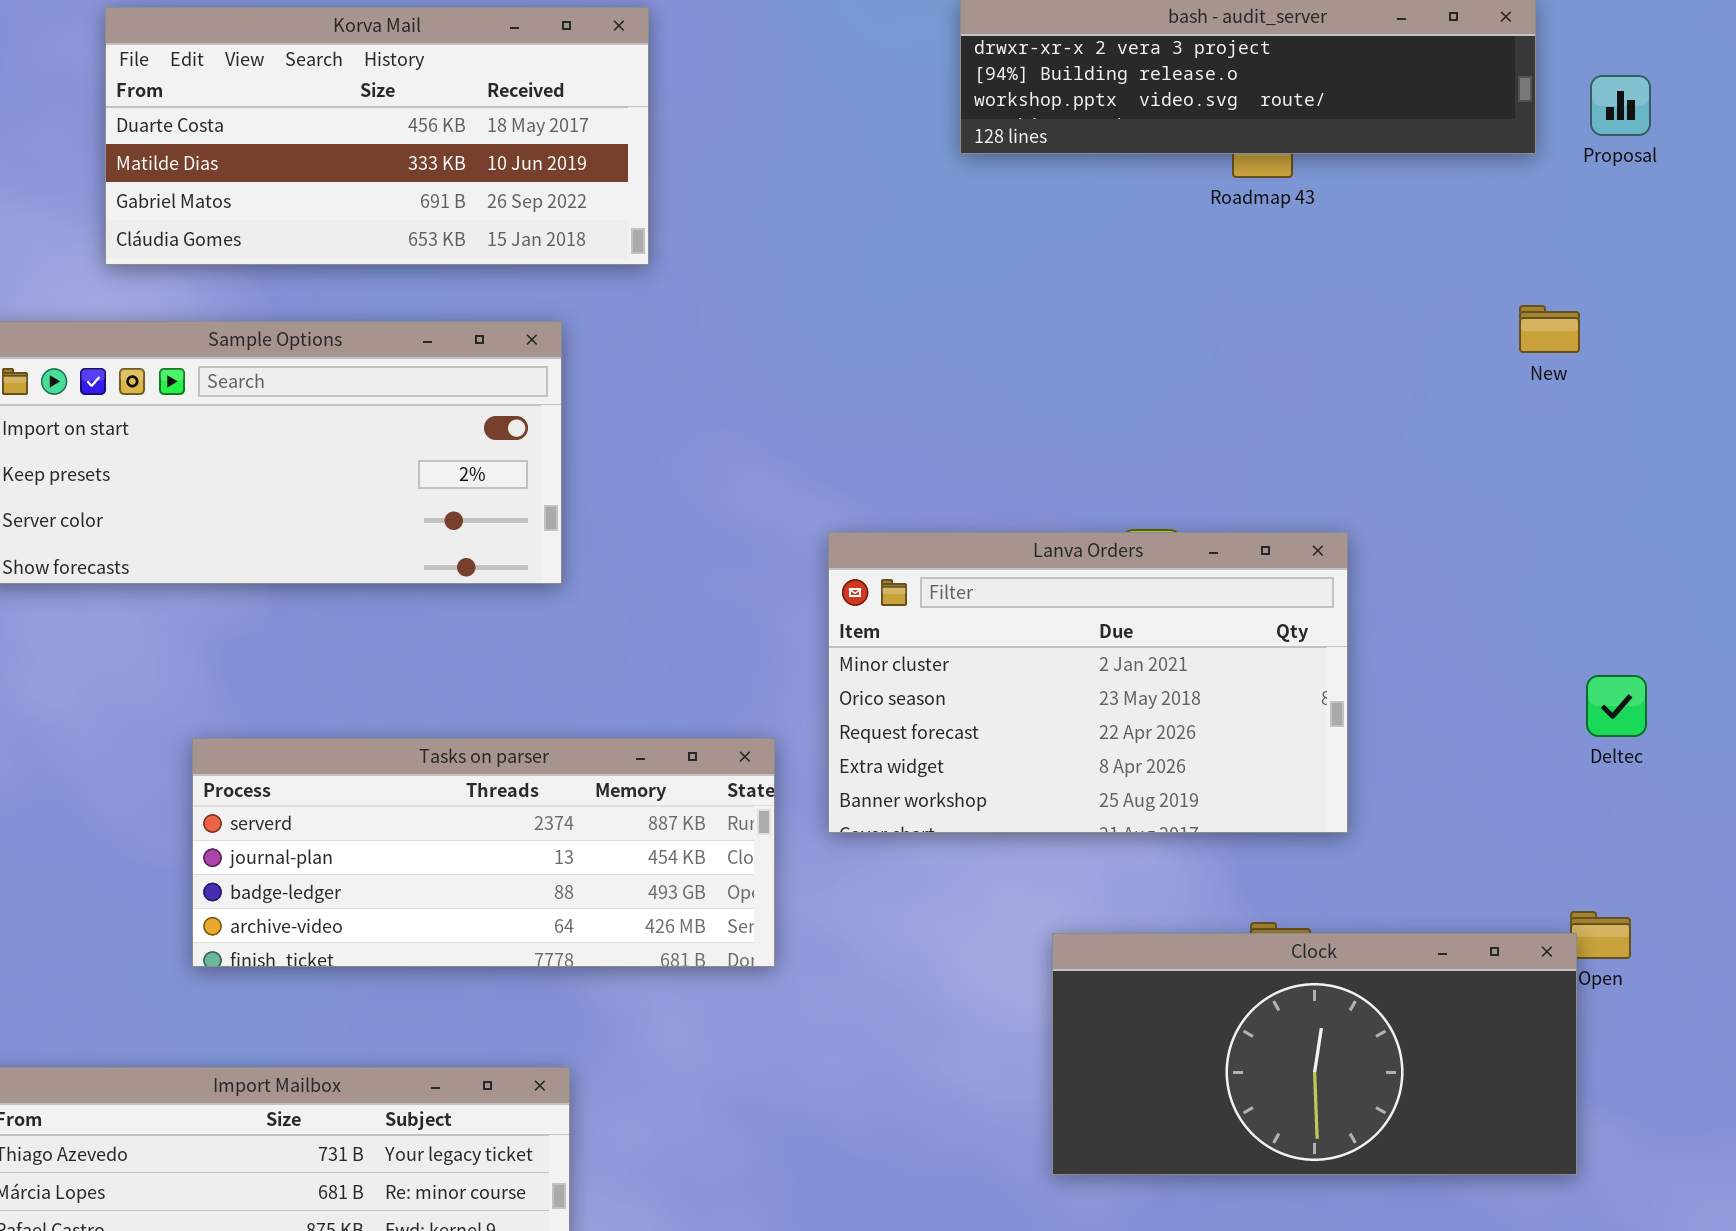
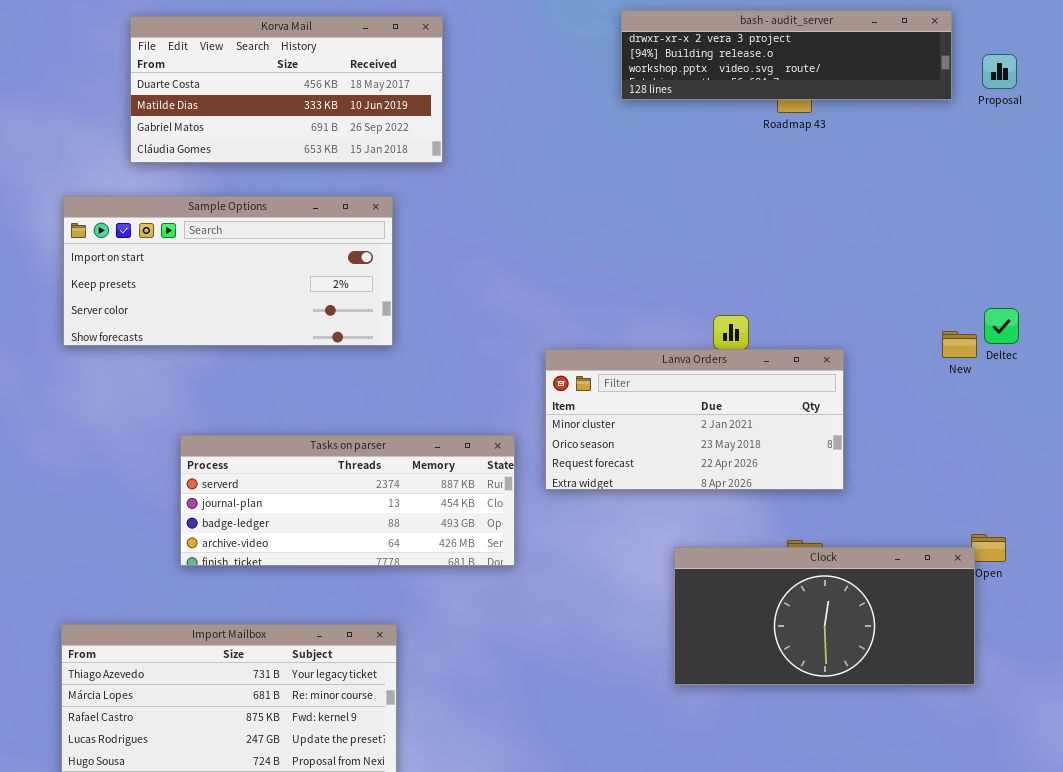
New: [1519,305,1580,353] -> [942,331,977,358], moved
Lanva Orders: [828,532,1348,833] -> [545,349,844,490], resized
Deltec: [1586,675,1647,737] -> [984,308,1019,344], moved

